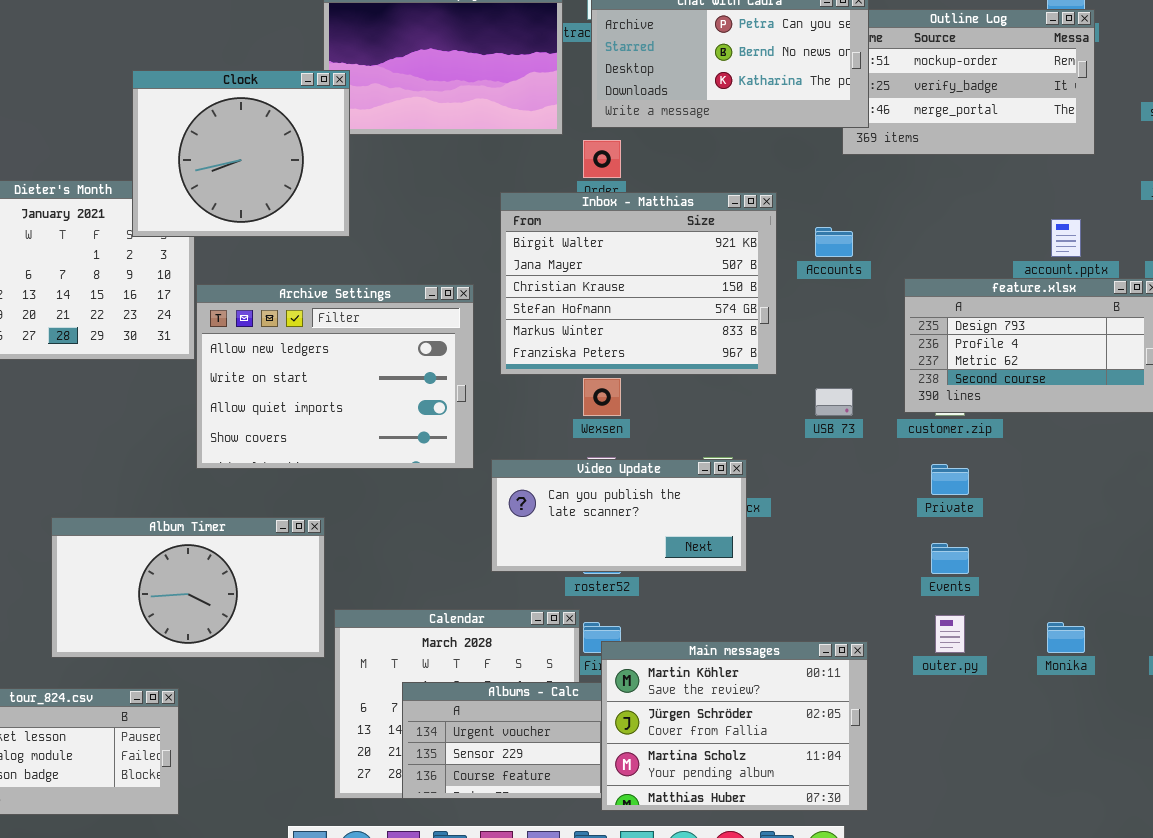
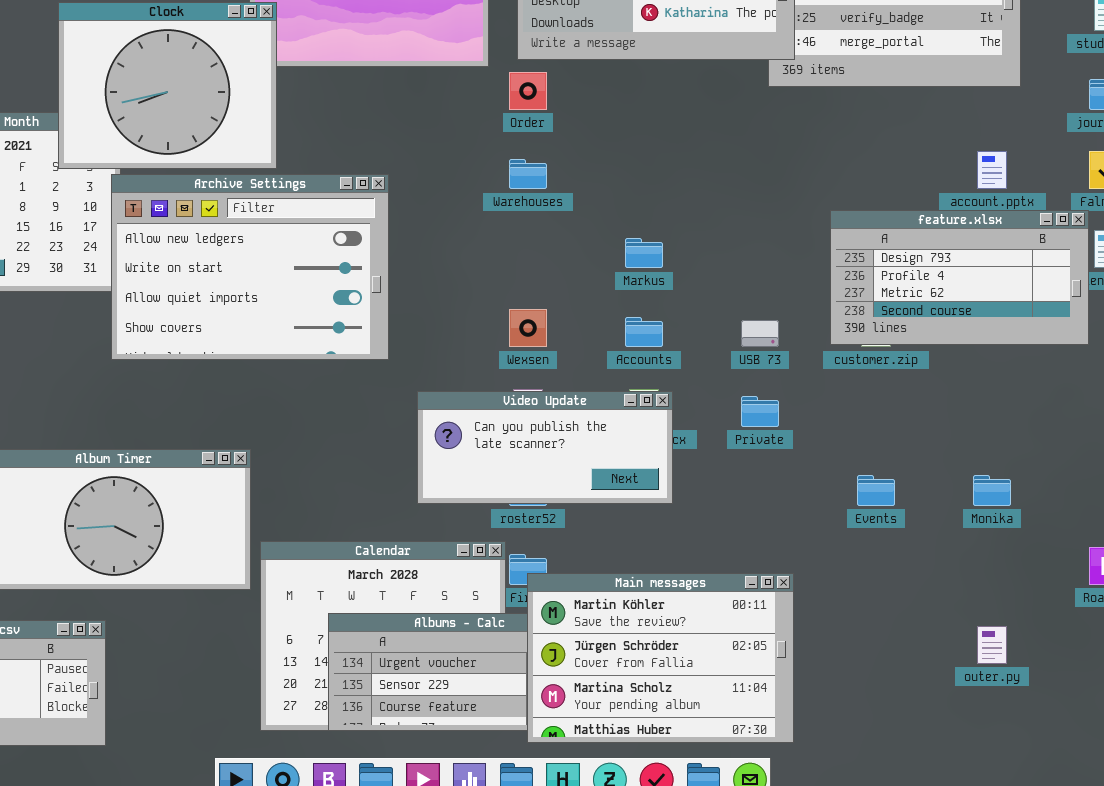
Inbox - Matthias: [500,192,777,375] -> none, closed
Accounts: [815,227,853,257] -> [625,317,663,347], moved
Archive Settings: [196,284,474,469] -> [111,174,389,360], moved
Private: [931,464,969,495] -> [741,396,779,427], moved
outer.py: [935,615,965,653] -> [977,626,1007,664], moved
Monika: [1047,622,1085,653] -> [973,475,1011,506], moved

